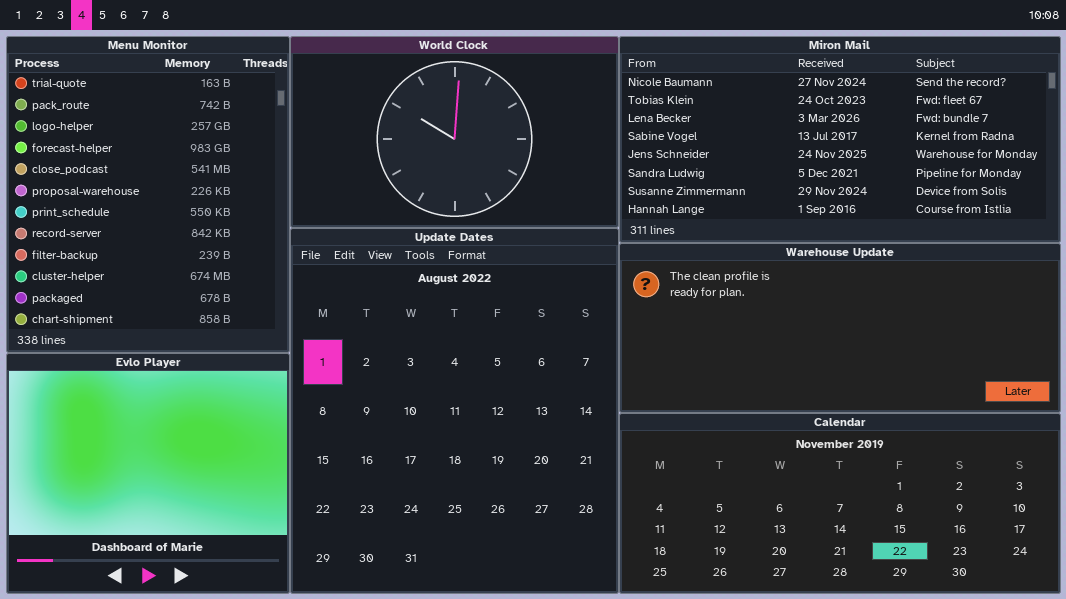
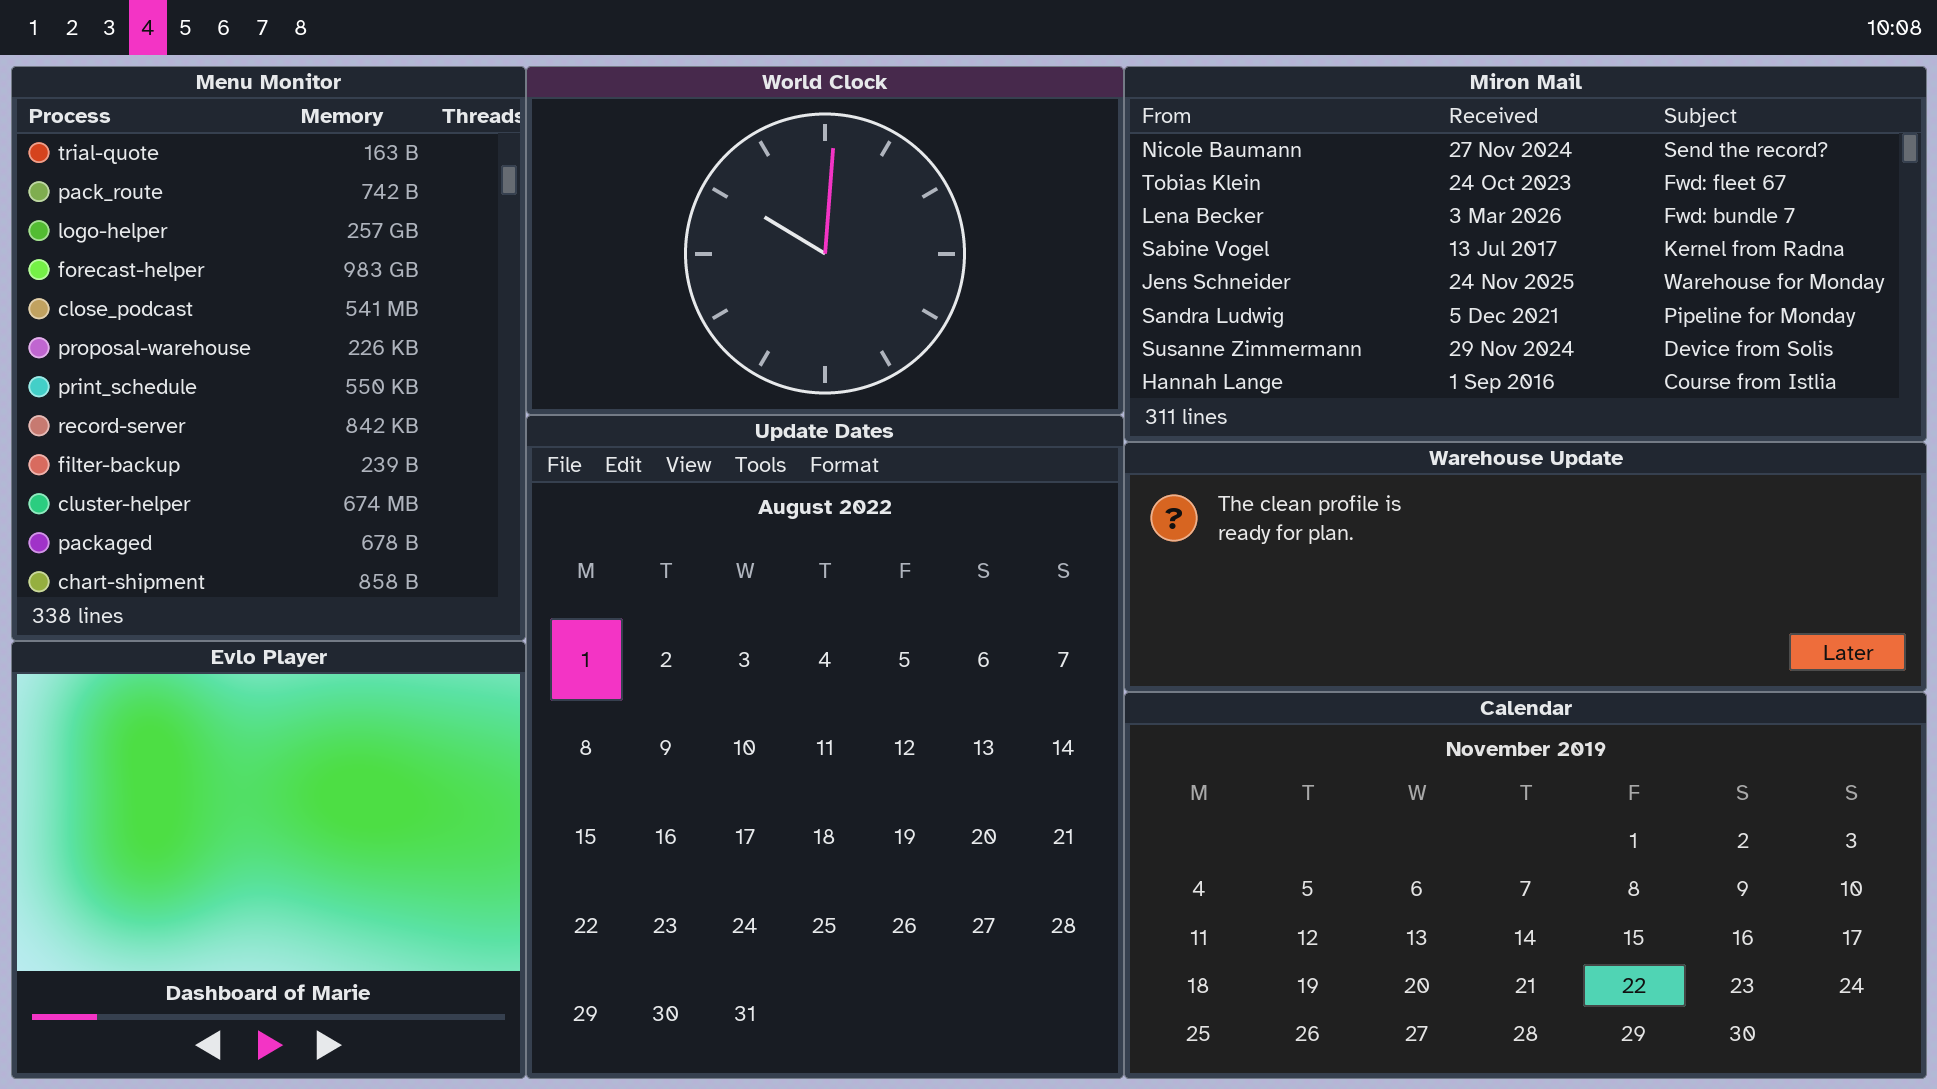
Warehouse Update: [619,243,1061,413] -> [1124,442,1927,692], resized
Calendar: [619,413,1061,594] -> [1124,692,1927,1079], resized

